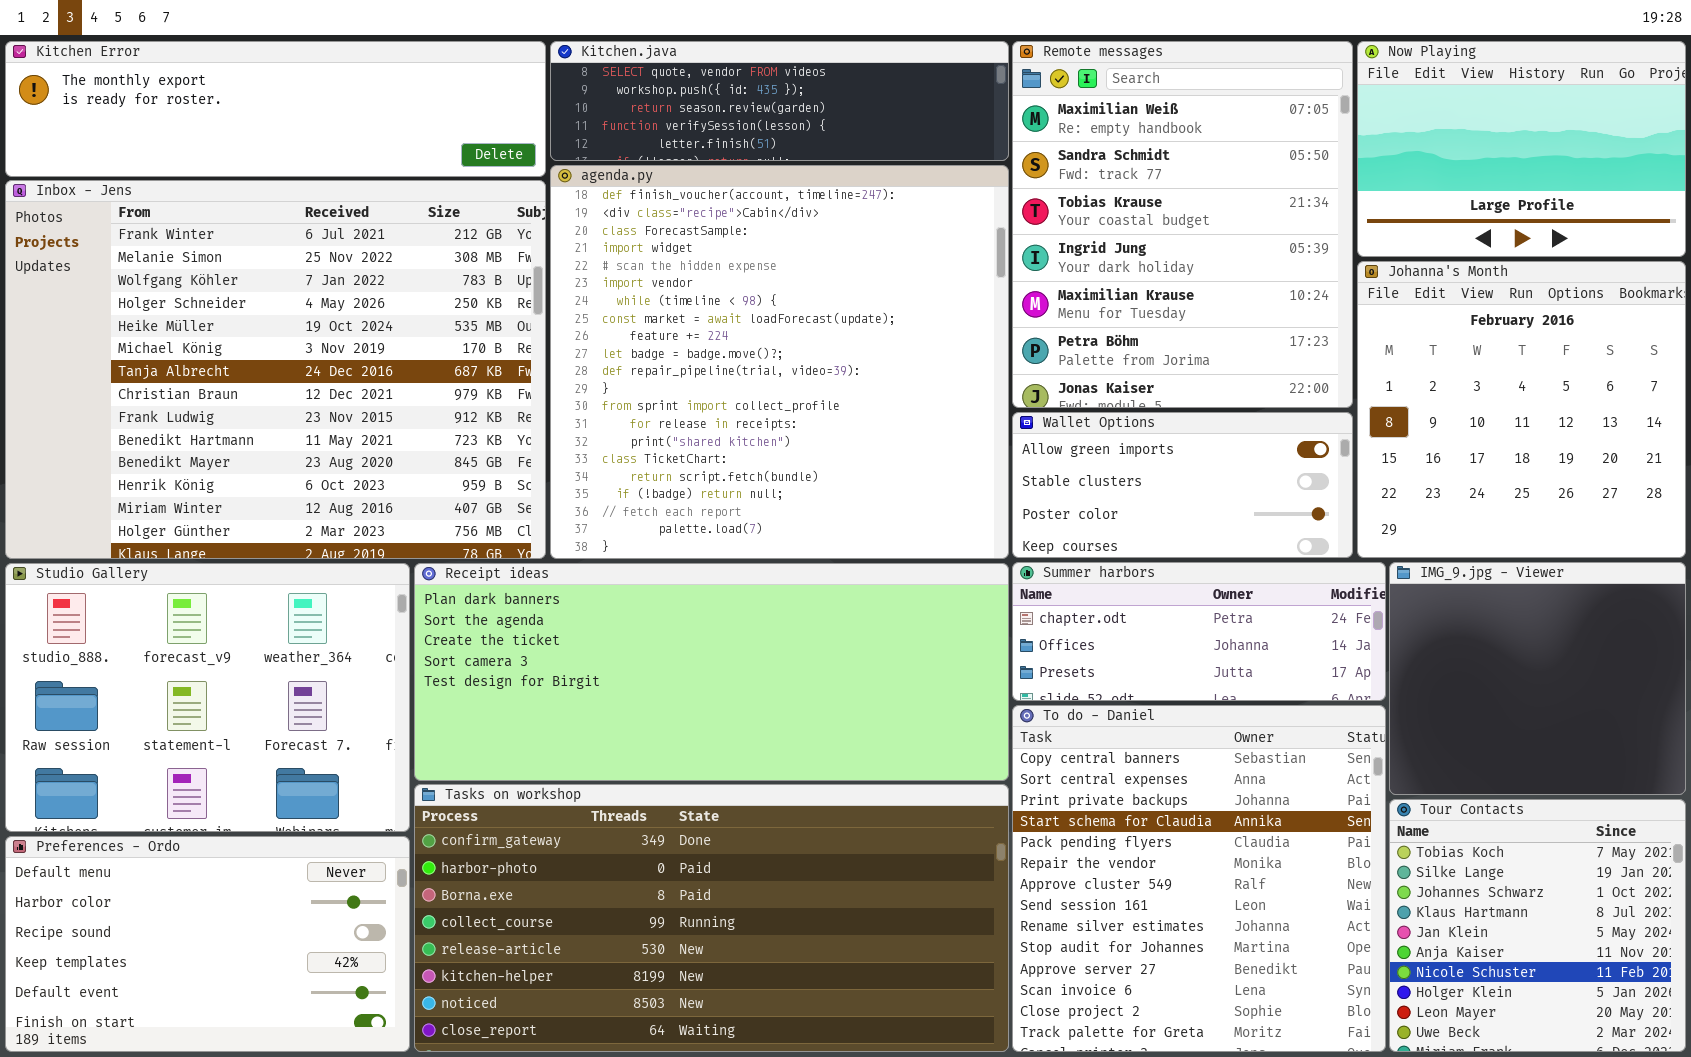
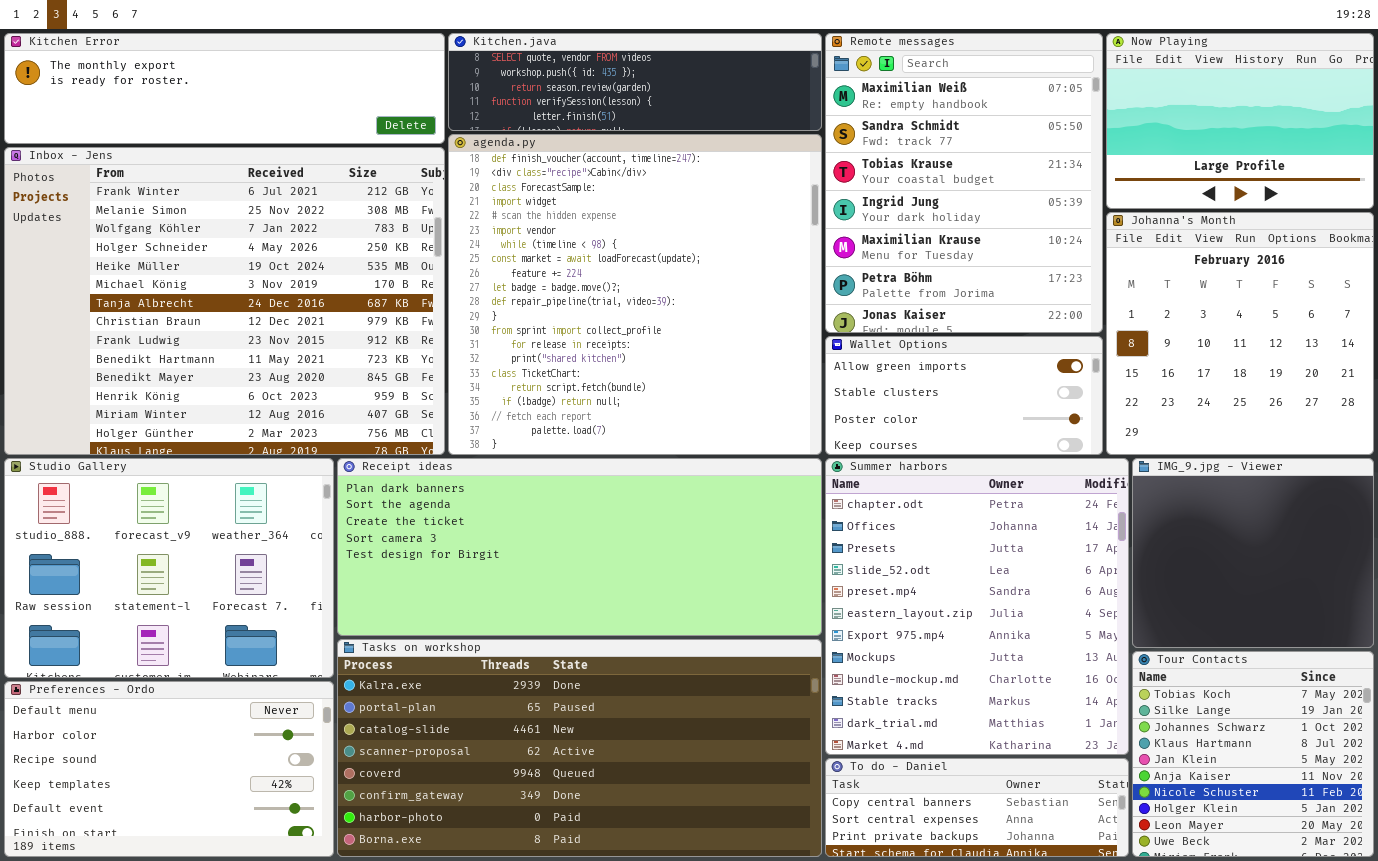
Summer harbors: [1012,562,1386,701] -> [825,458,1129,755], resized
To do - Daniel: [1012,705,1386,1052] -> [825,758,1129,857], resized
Tasks on workshop: [414,784,1009,1052] -> [337,639,822,857], scrolled up 5 rows

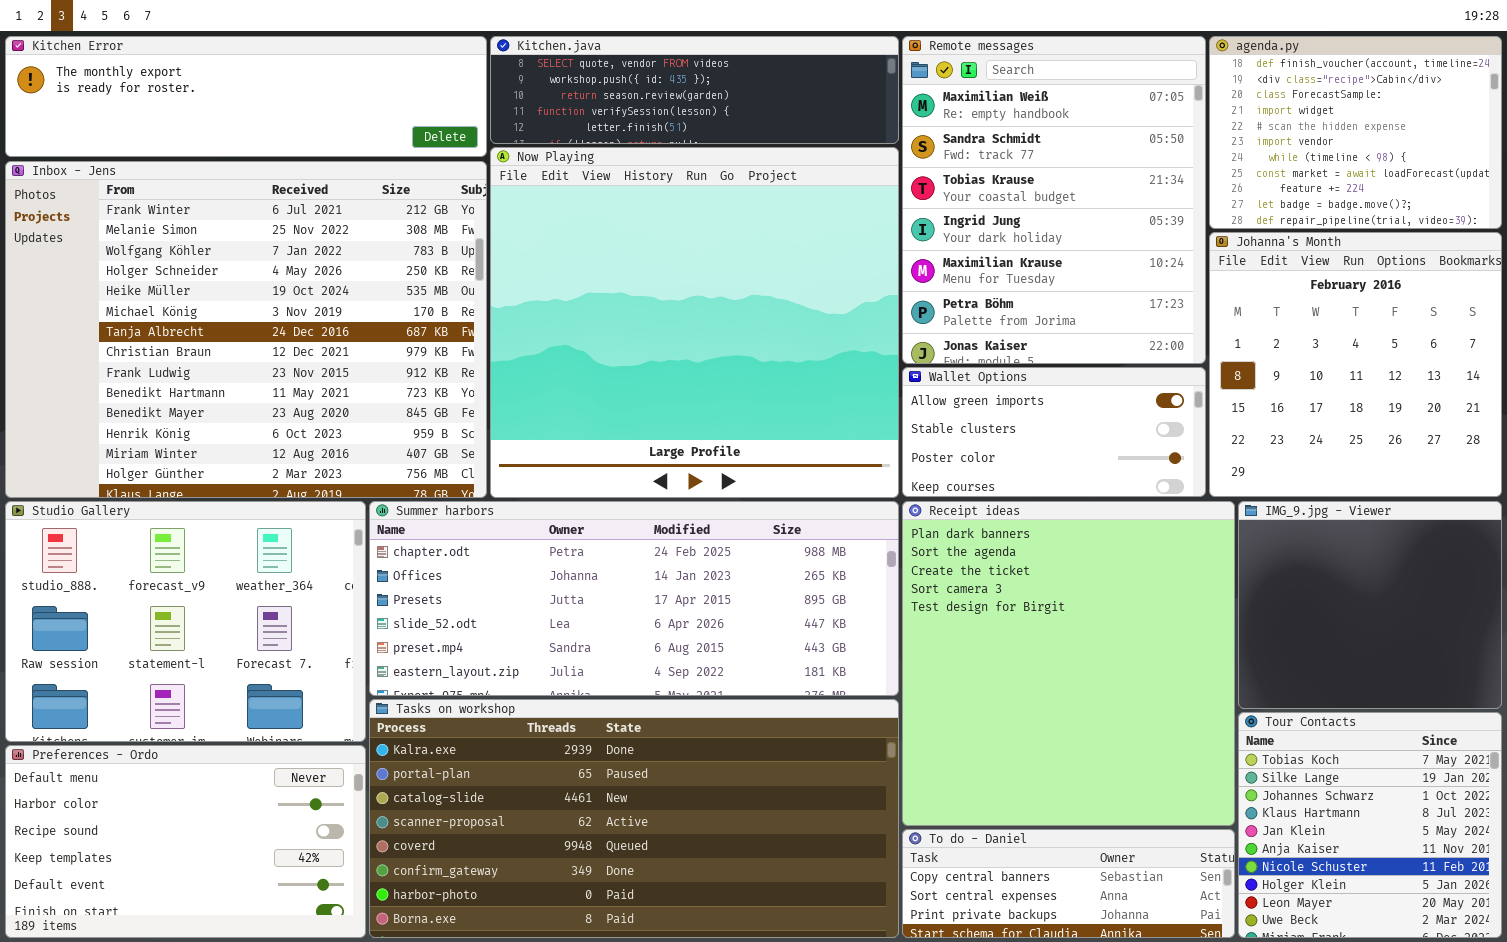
Now Playing: [1106,33,1374,209] -> [490,147,899,498], moved, resized
agenda.py: [448,134,822,455] -> [1209,36,1502,229], moved, resized
Summer harbors: [825,458,1129,755] -> [369,501,899,696], moved, resized
Receipt ideas: [337,458,822,636] -> [902,501,1235,826], moved, resized

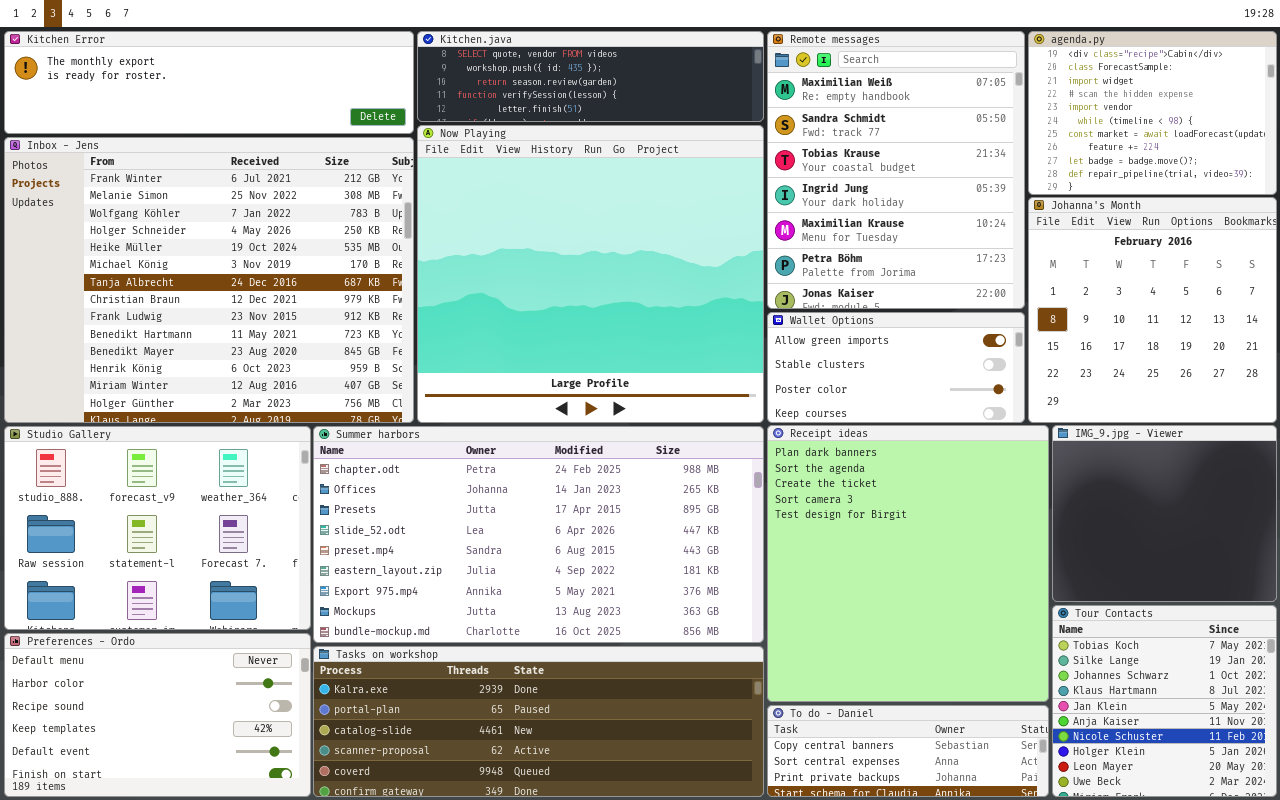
agenda.py: [1209,36,1502,229] -> [1028,31,1277,195], scrolled down 1 row
Summer harbors: [369,501,899,696] -> [313,426,764,643], resized
Tasks on workshop: [369,699,899,938] -> [313,646,764,797], resized

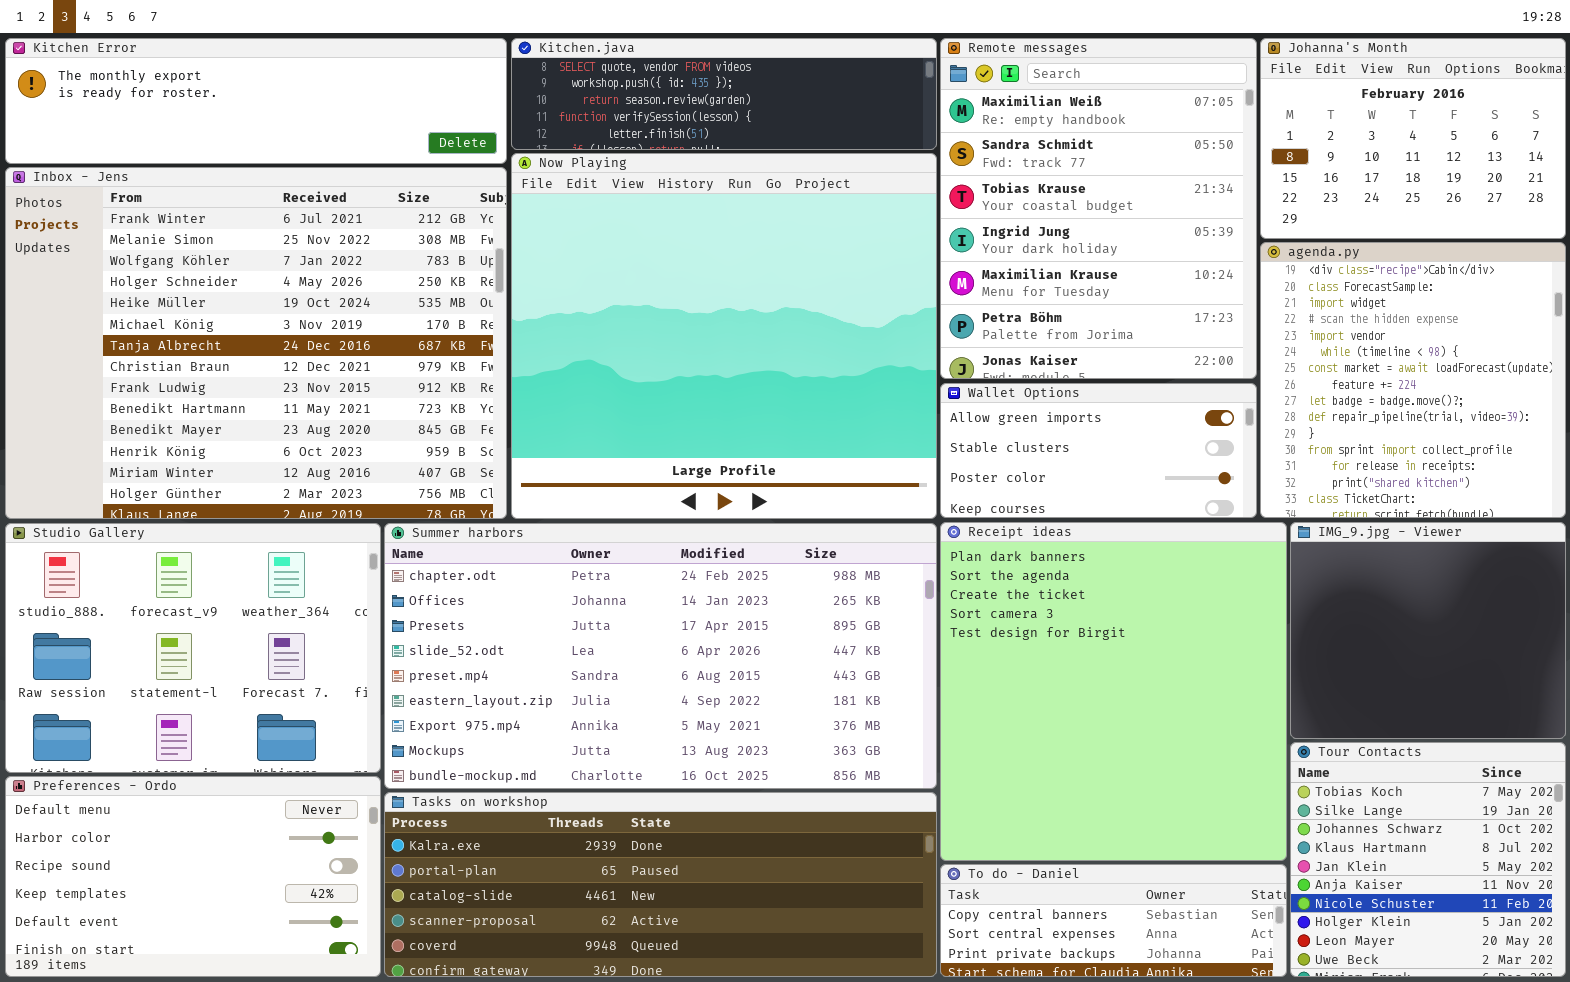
agenda.py: [1028,31,1277,195] -> [1260,242,1566,518], moved, resized
Johanna's Month: [1028,197,1277,423] -> [1260,38,1566,239], moved, resized

